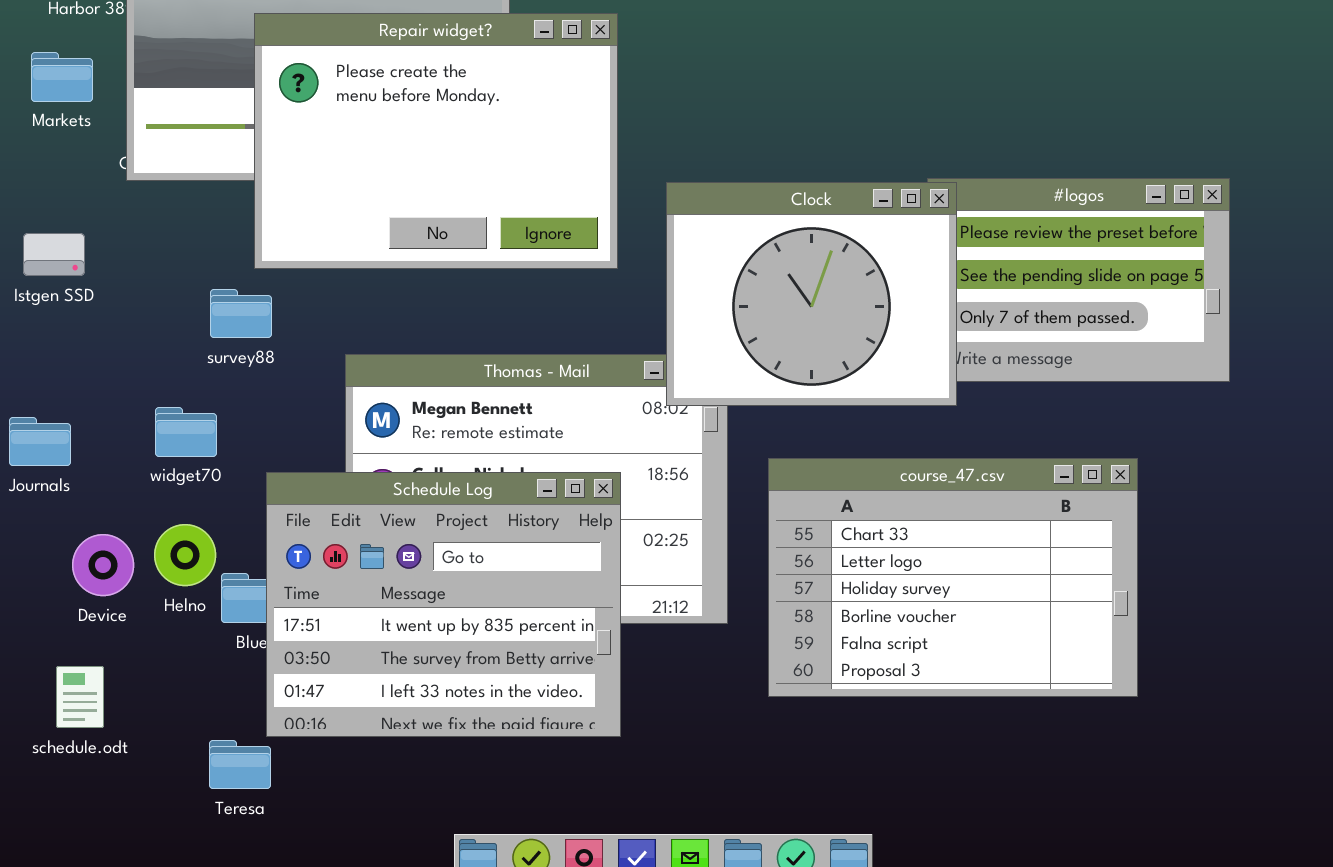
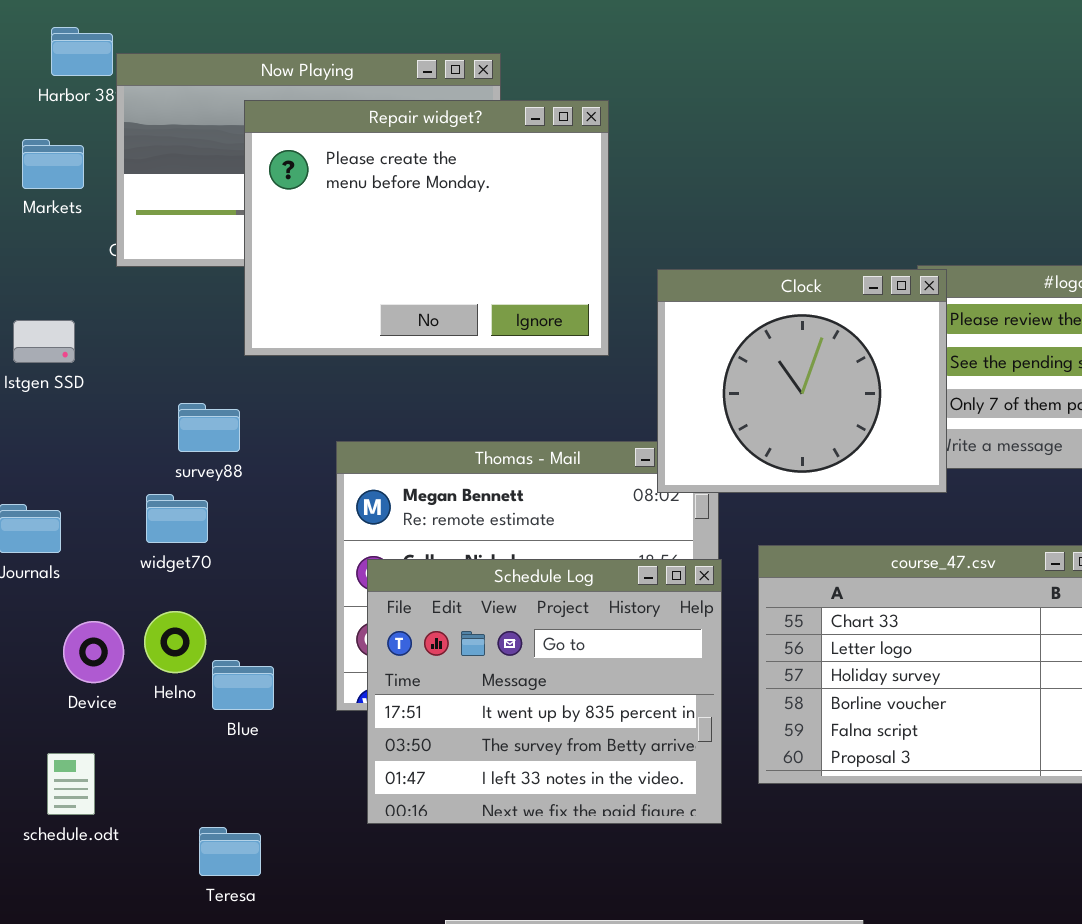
survey88: [210,289,272,338] -> [178,403,240,452], moved
Schedule Log: [266,472,621,737] -> [367,559,722,824], moved

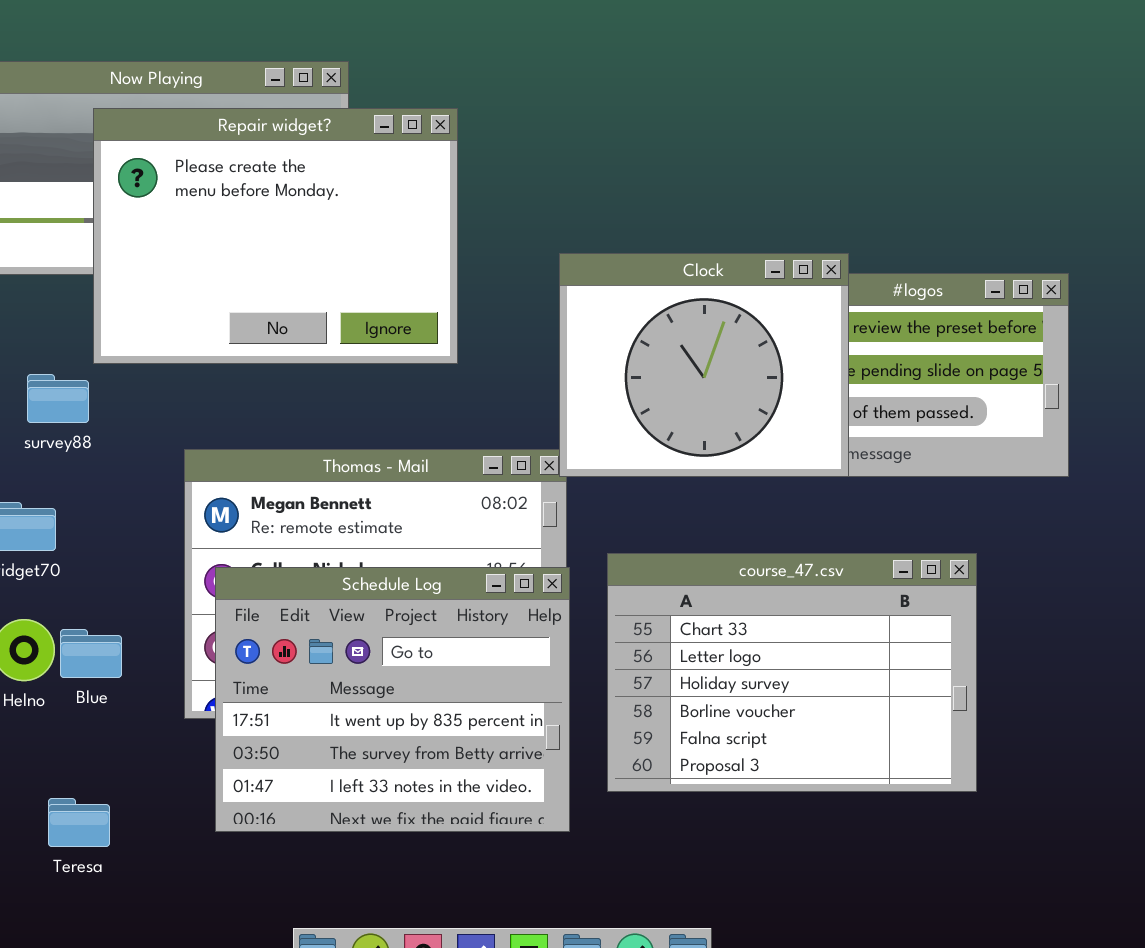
Clock: [657,269,947,493] -> [559,253,849,477], moved
survey88: [178,403,240,452] -> [27,374,89,423], moved
Blue: [212,660,274,710] -> [60,629,122,678], moved
Teresa: [199,827,261,876] -> [48,798,110,847], moved

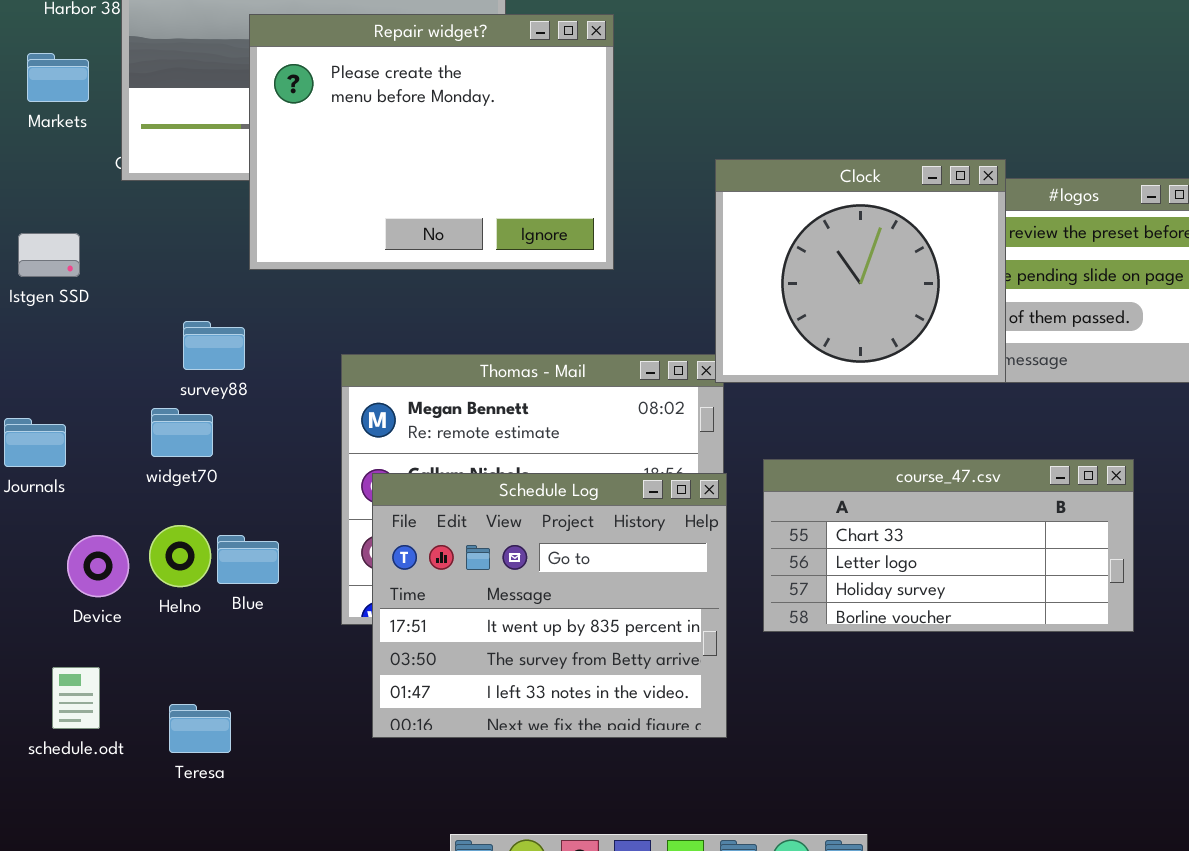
survey88: [27,374,89,423] -> [183,321,245,370], moved
course_47.csv: [607,553,977,792] -> [763,459,1134,632], resized
Teresa: [48,798,110,847] -> [169,704,231,753], moved

